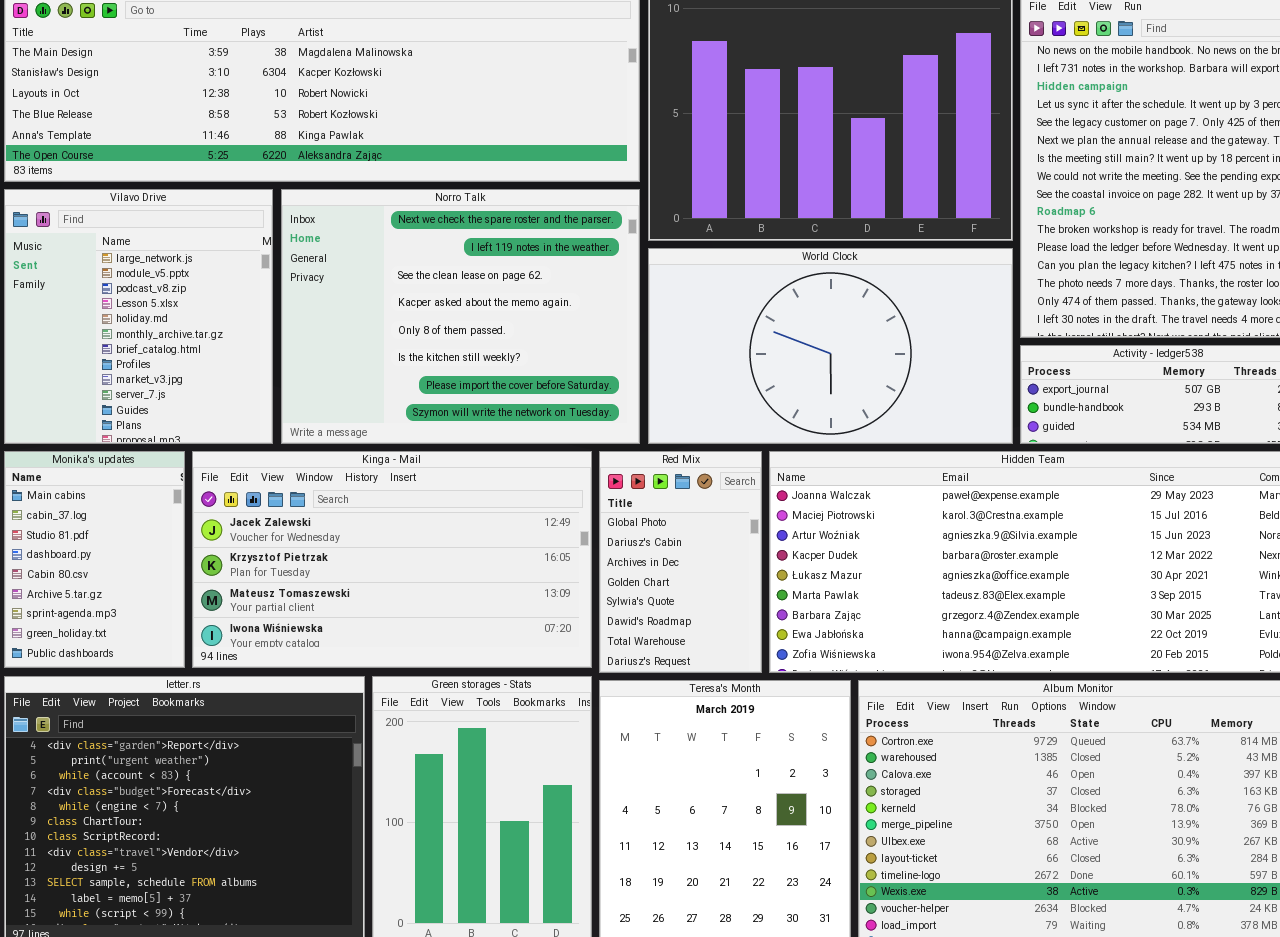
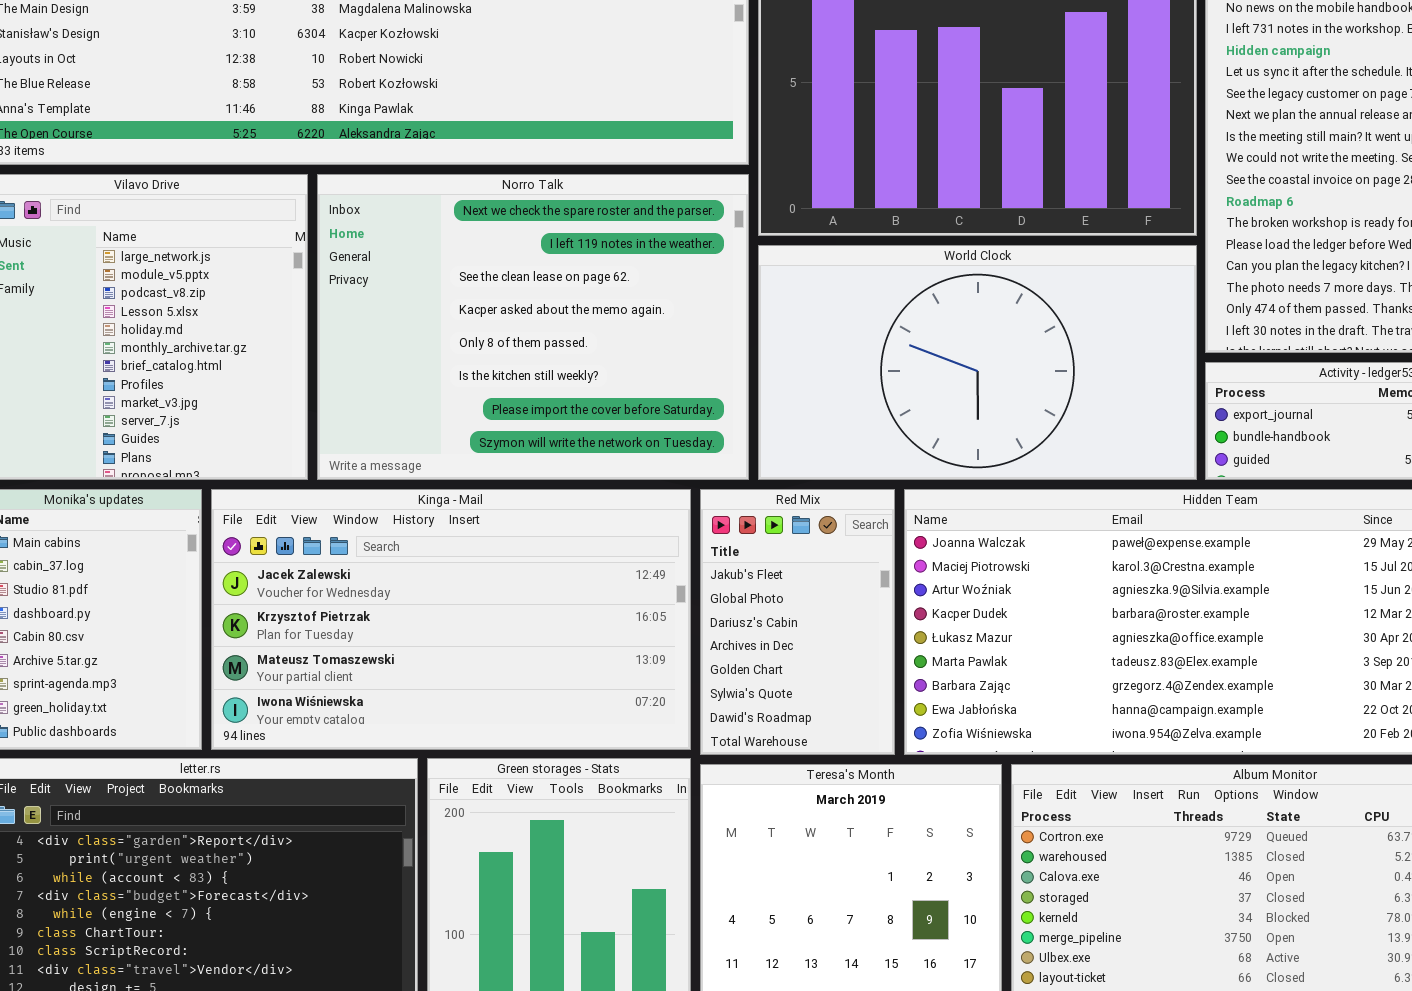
Red Mix: [599,451,762,673] -> [700,489,895,755], scrolled up 1 row

